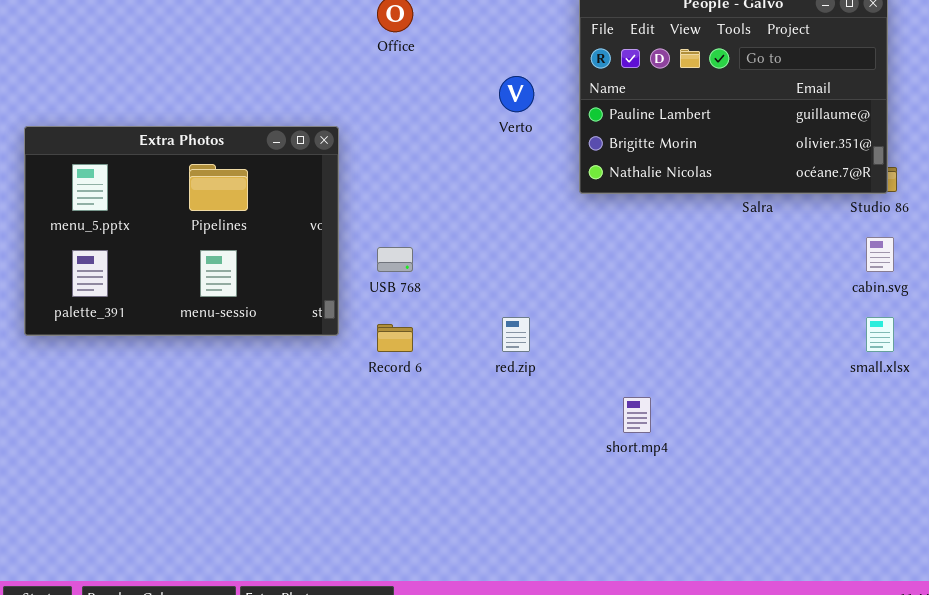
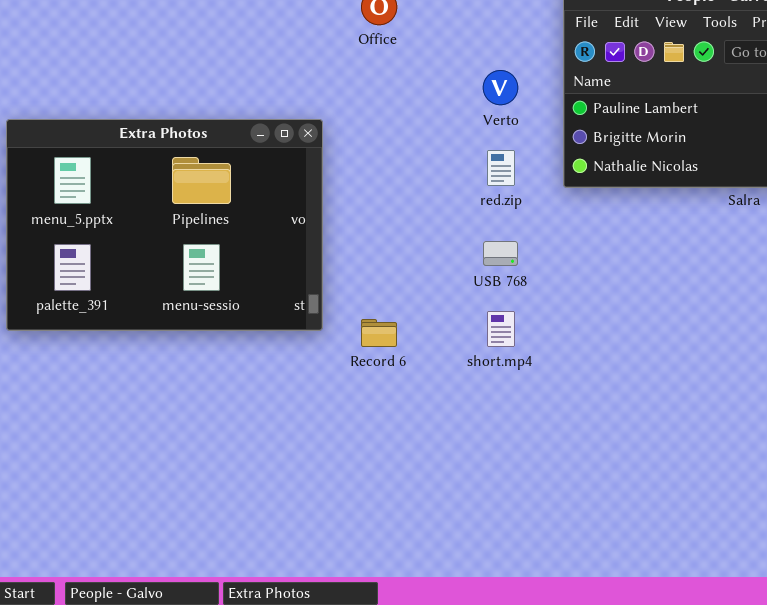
USB 768: [377,247,413,272] -> [483,241,518,266], moved
red.zip: [502,317,530,352] -> [487,150,515,186], moved
short.mp4: [623,397,651,433] -> [487,311,515,347], moved

